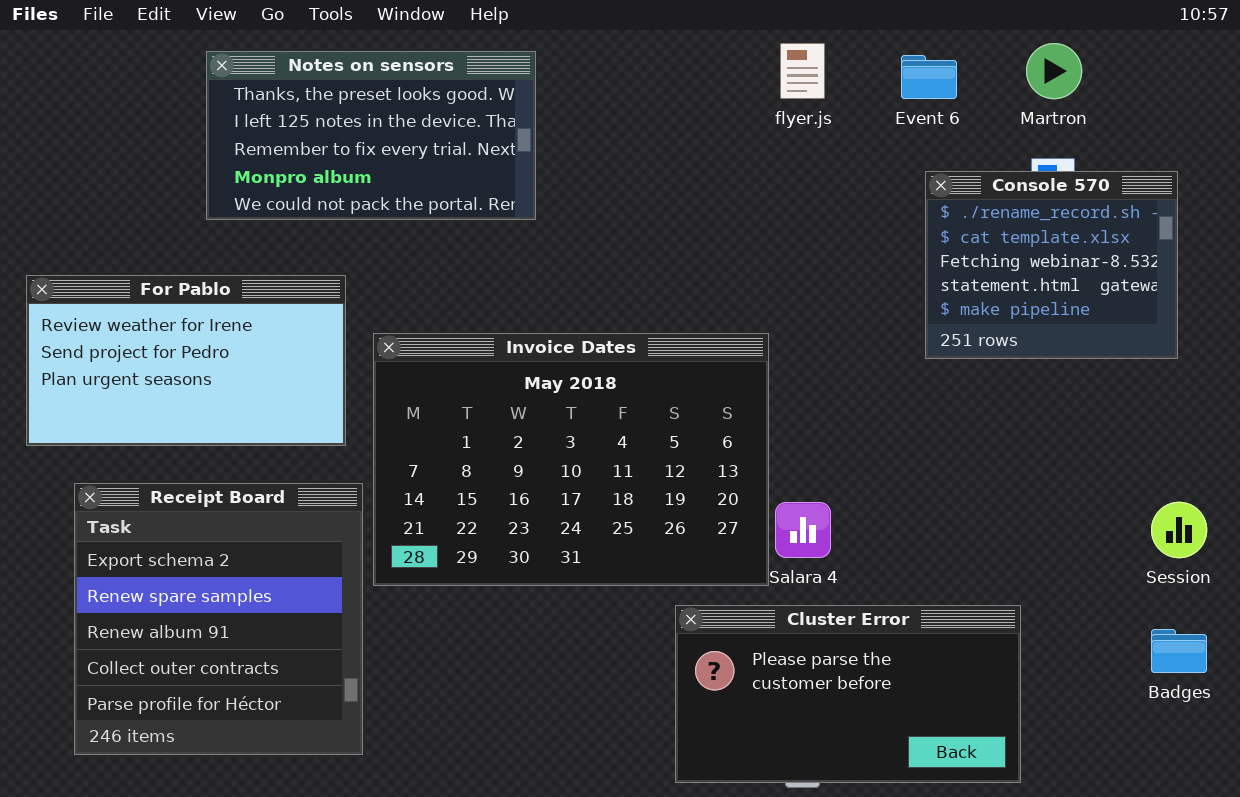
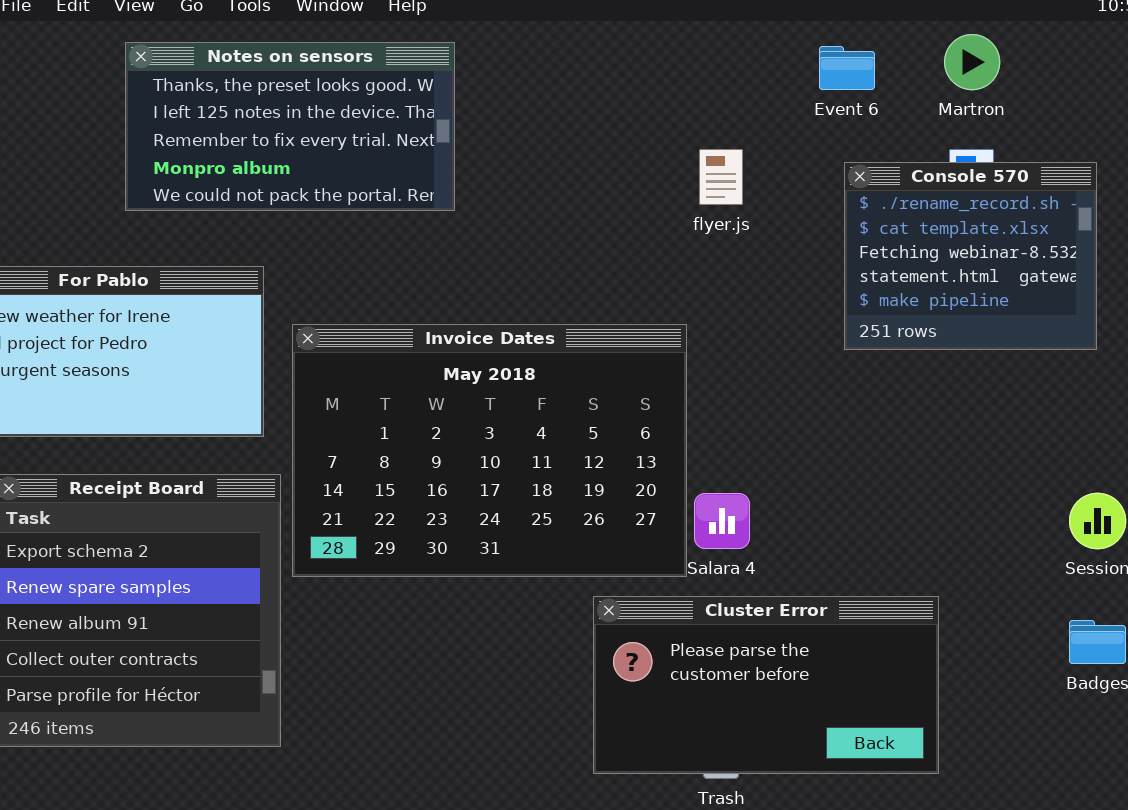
flyer.js: [780,43,825,99] -> [699,149,743,205], moved

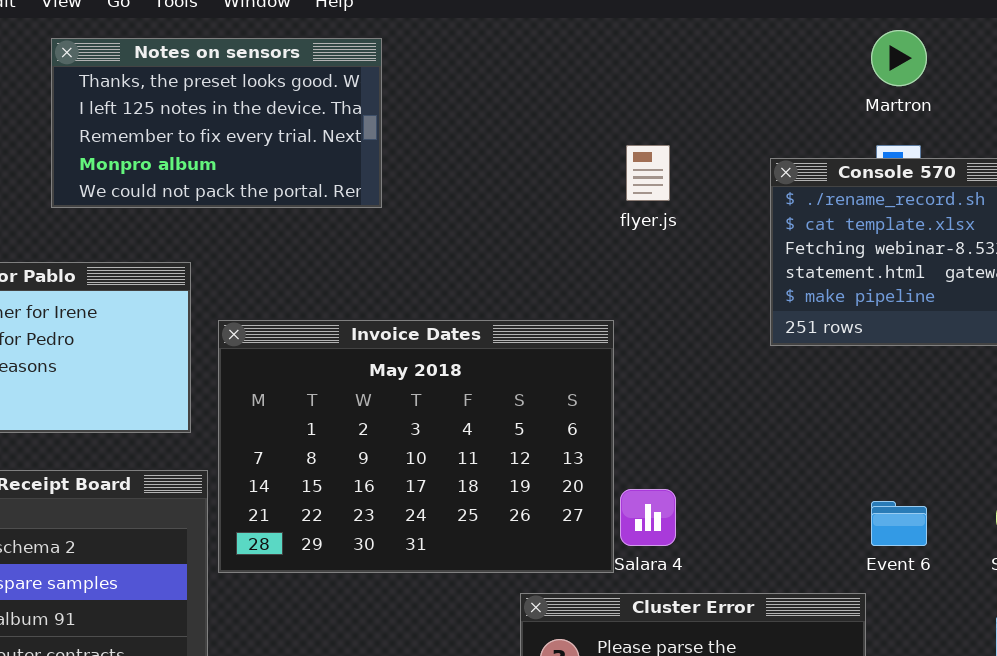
Event 6: [819,46,875,90] -> [871,501,927,546], moved

